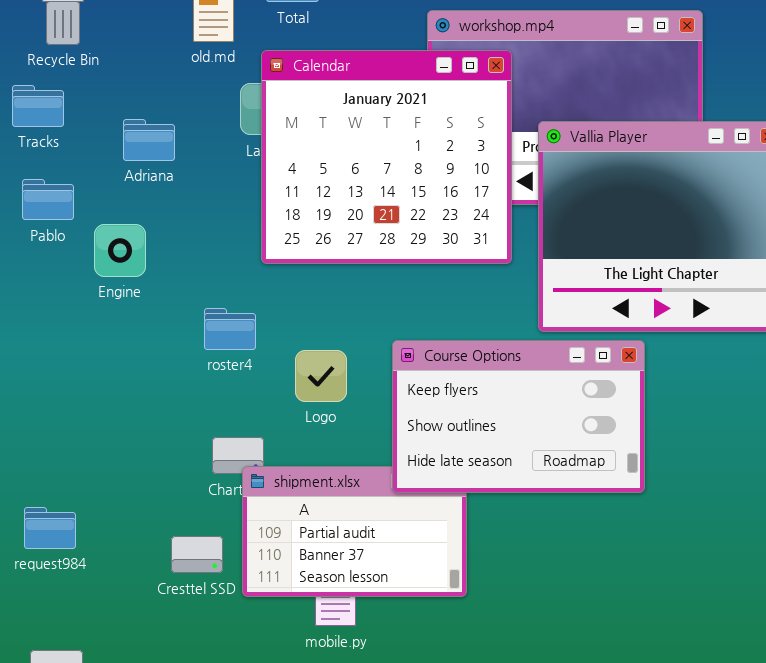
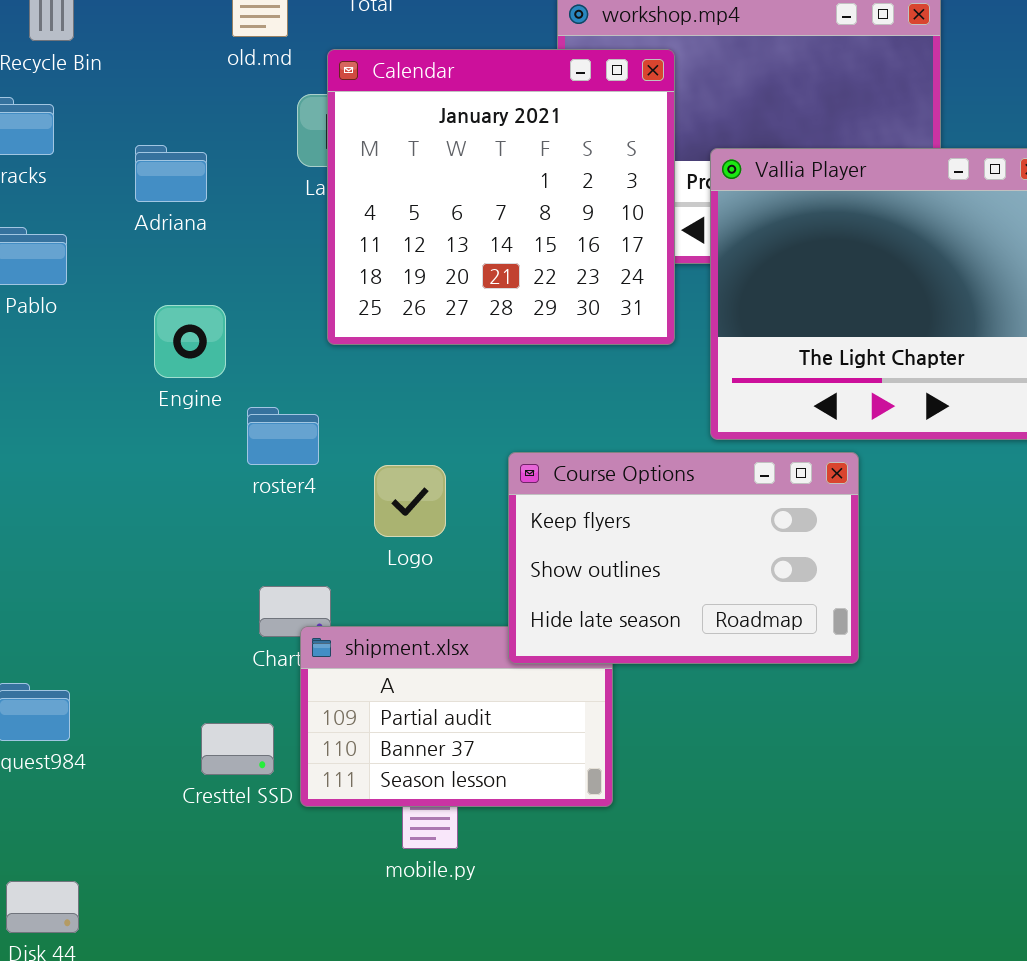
Engine: [94,224,146,277] -> [154,305,226,378], moved

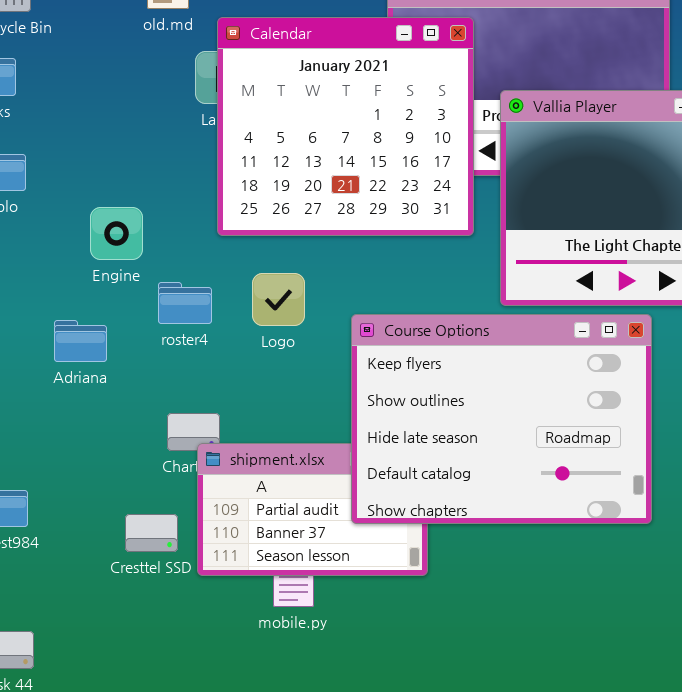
Adriana: [135,145,207,202] -> [54,320,107,362], moved
Course Options: [508,452,859,664] -> [351,314,652,524], resized
Logo: [374,465,446,537] -> [252,273,305,326], moved

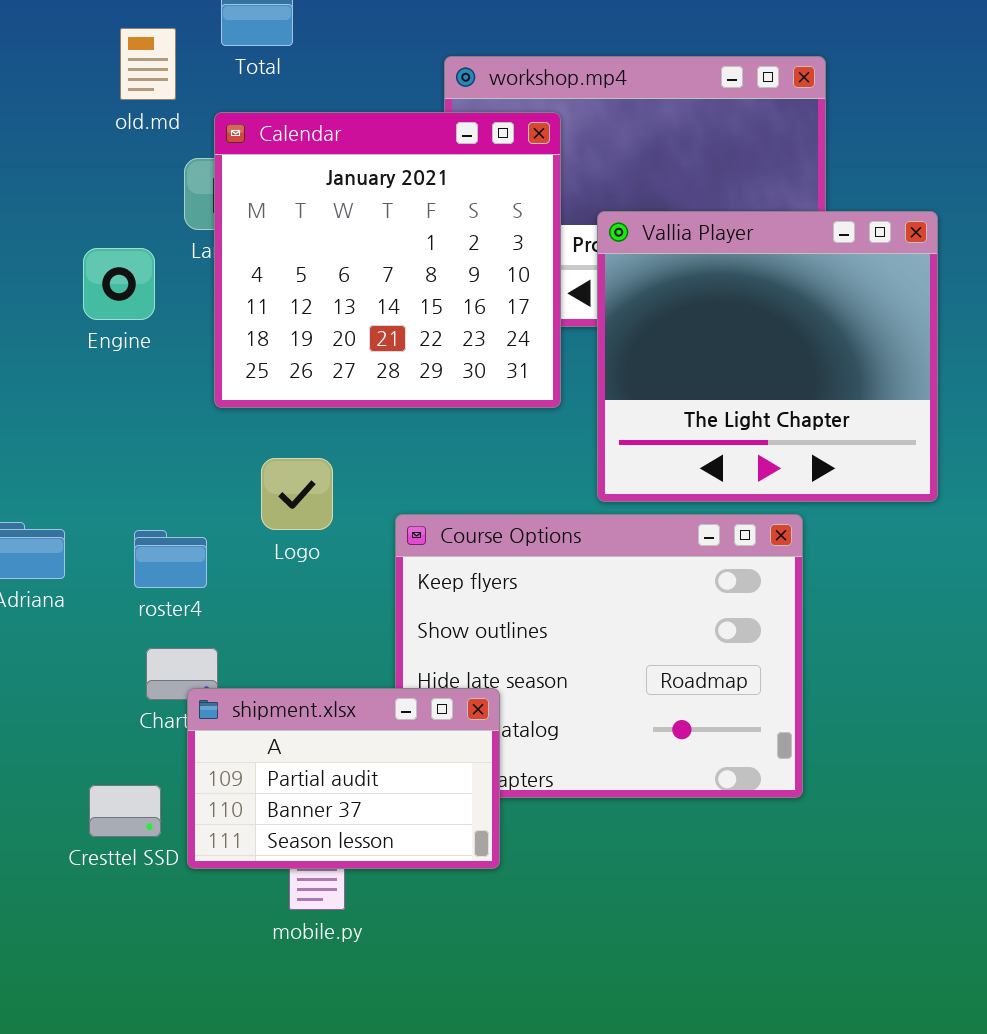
Engine: [90,207,143,260] -> [83,248,155,320], moved
roster4: [158,282,212,324] -> [134,530,207,588], moved
shipment.xlsx: [197,443,428,576] -> [187,688,500,869], raised

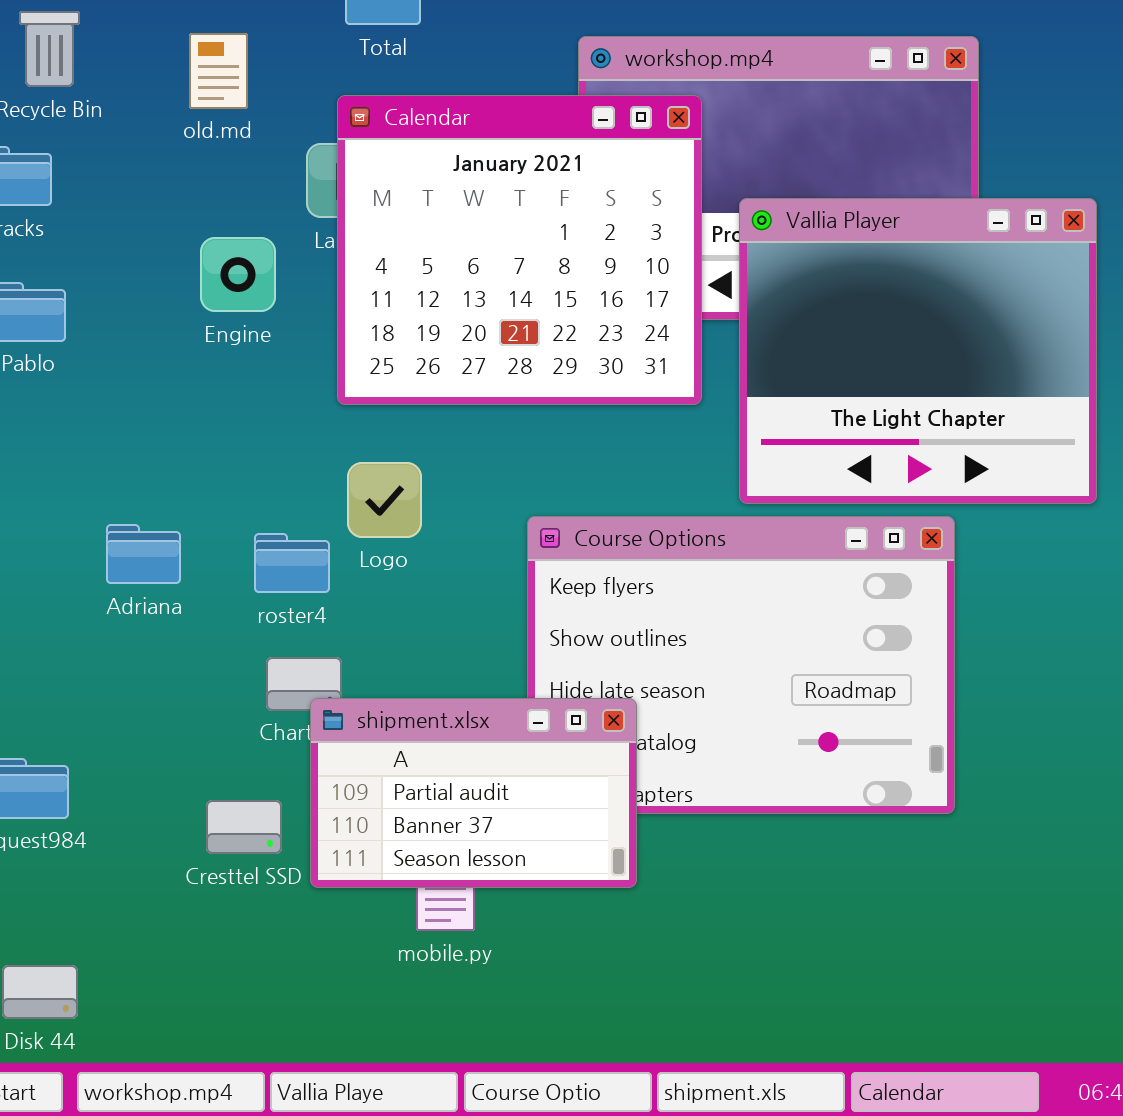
old.md: [120,28,176,100] -> [189,33,248,109], moved
Logo: [261,458,333,530] -> [347,462,422,538], moved

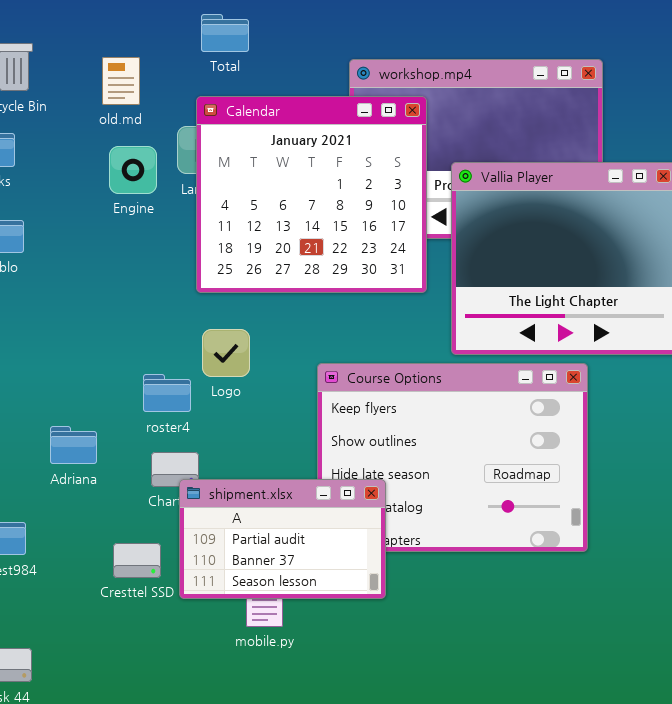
Engine: [200,237,276,312] -> [109,146,157,194], moved
Adriana: [106,524,181,584] -> [50,426,97,464], moved

